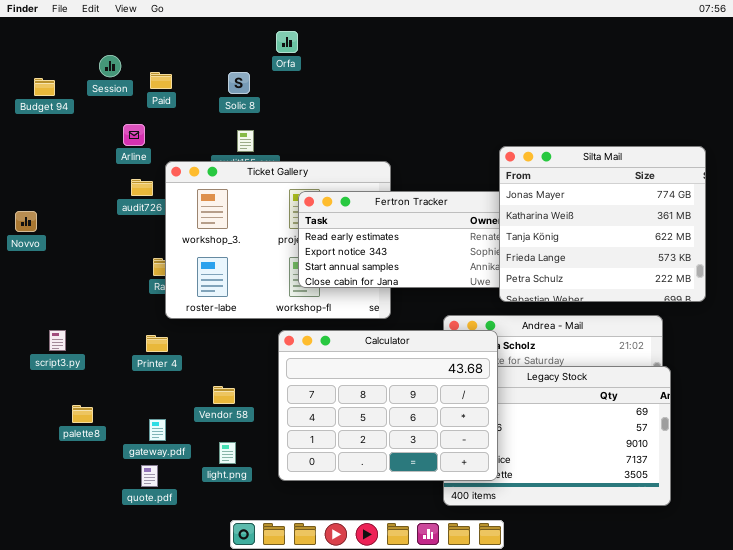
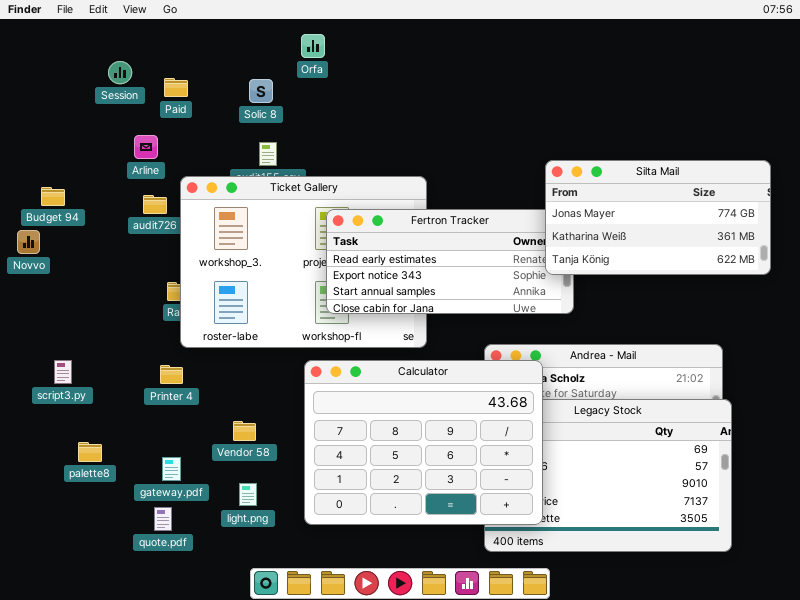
Budget 94: [34,78,55,96] -> [41,187,65,206], moved
Silta Mail: [499,146,706,302] -> [545,160,771,275], resized

